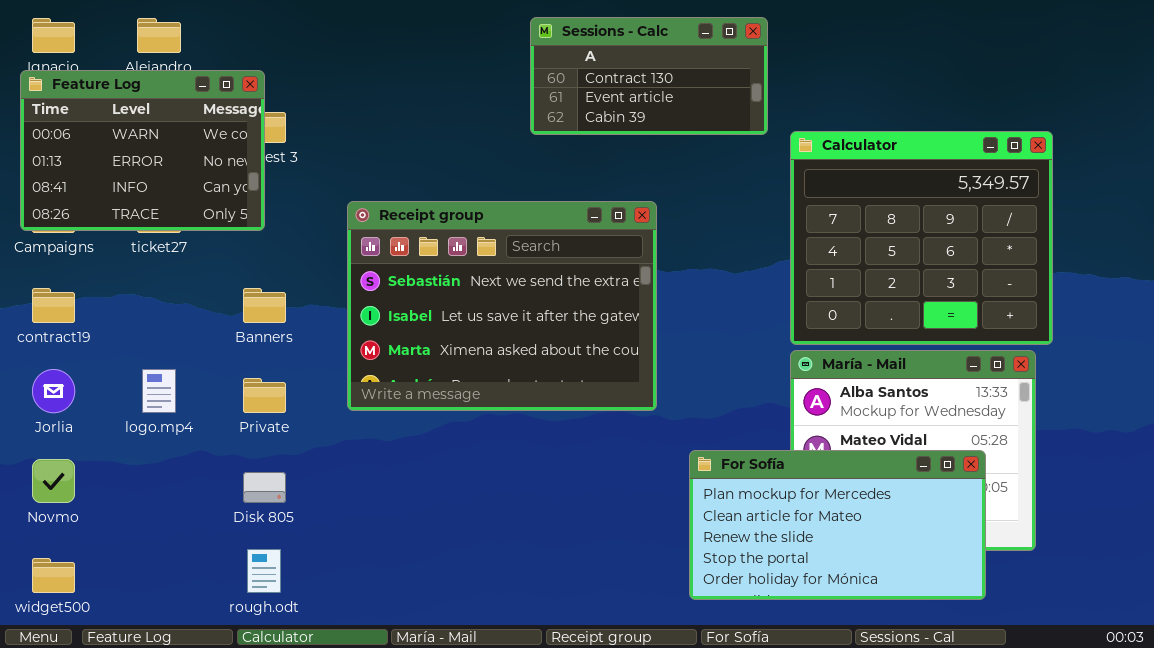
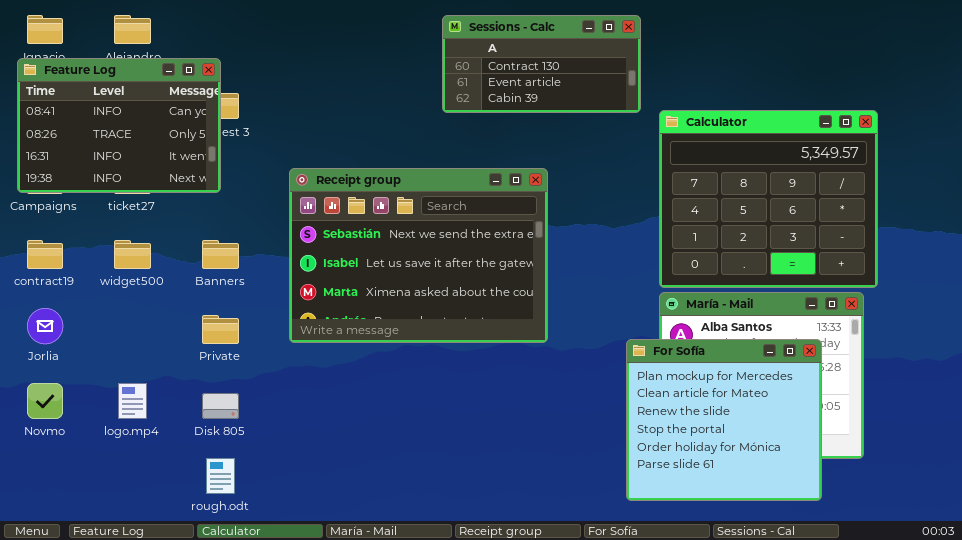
Feature Log: [20,70,265,231] -> [17,58,221,193], scrolled down 2 rows
logo.mp4: [142,369,176,413] -> [118,383,147,419], moved
For Sofía: [689,450,986,600] -> [626,339,822,501], resized
widget500: [32,558,75,593] -> [114,240,151,269], moved

